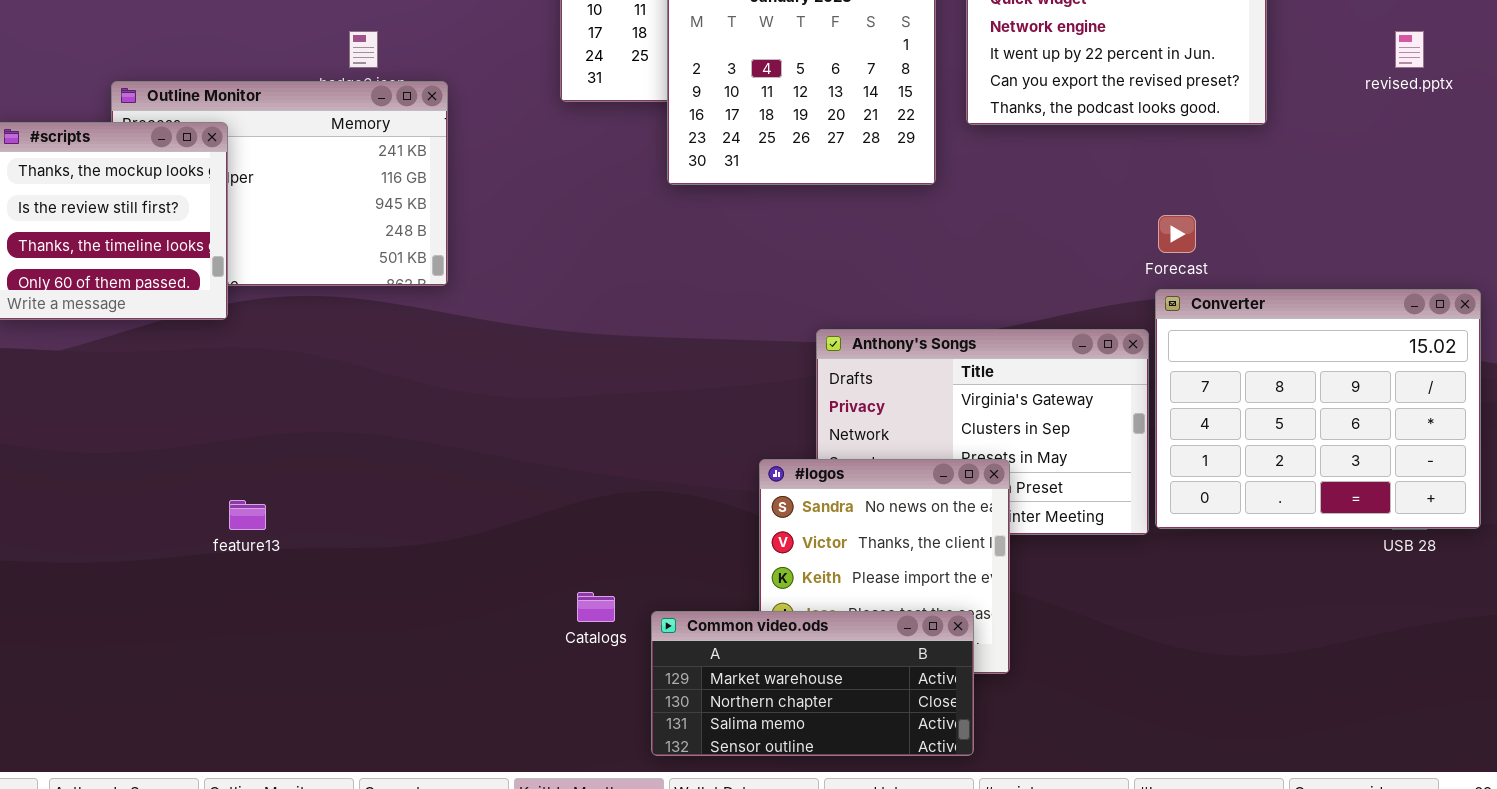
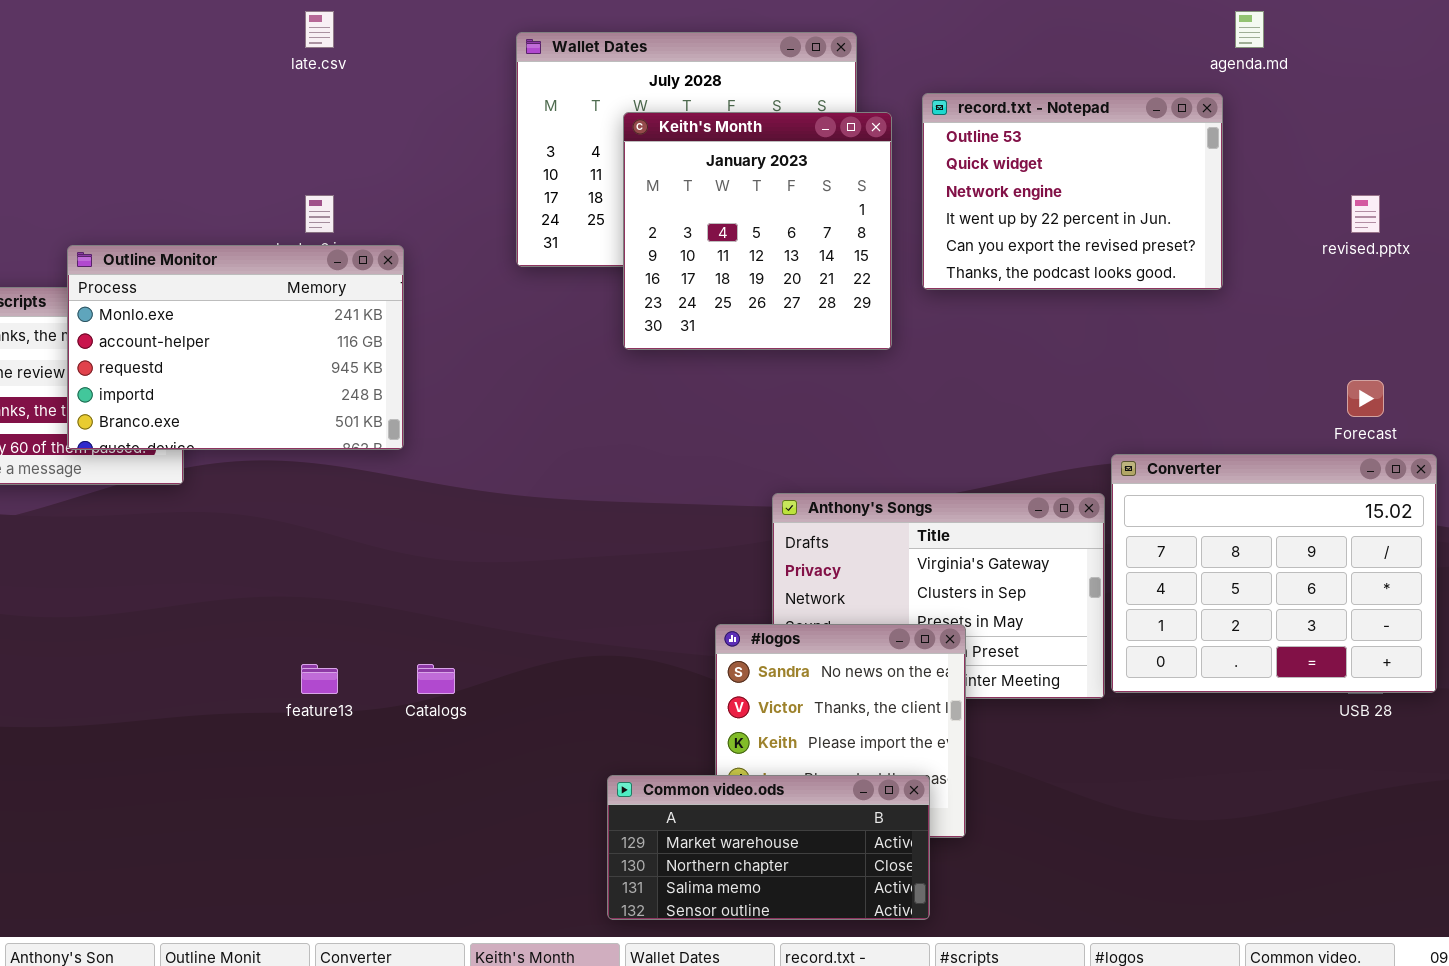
Outline Monitor: [111,81,448,286] -> [67,245,404,450], raised
Forecast: [1158,215,1196,253] -> [1347,380,1384,417], moved
feature13: [229,500,266,530] -> [301,664,338,694], moved
Catalogs: [577,592,615,622] -> [417,664,455,694], moved

